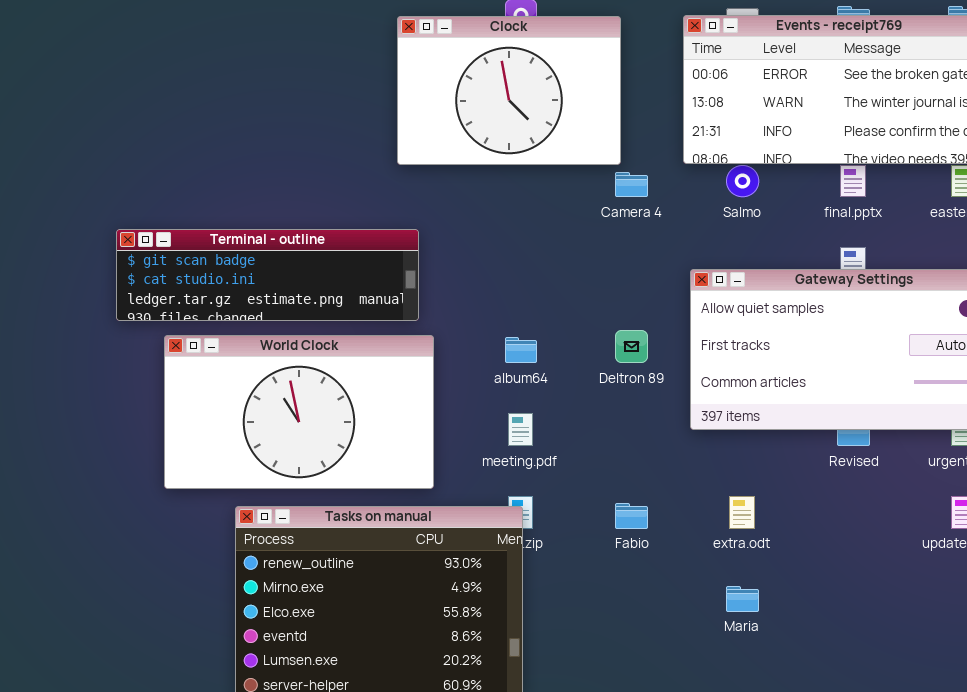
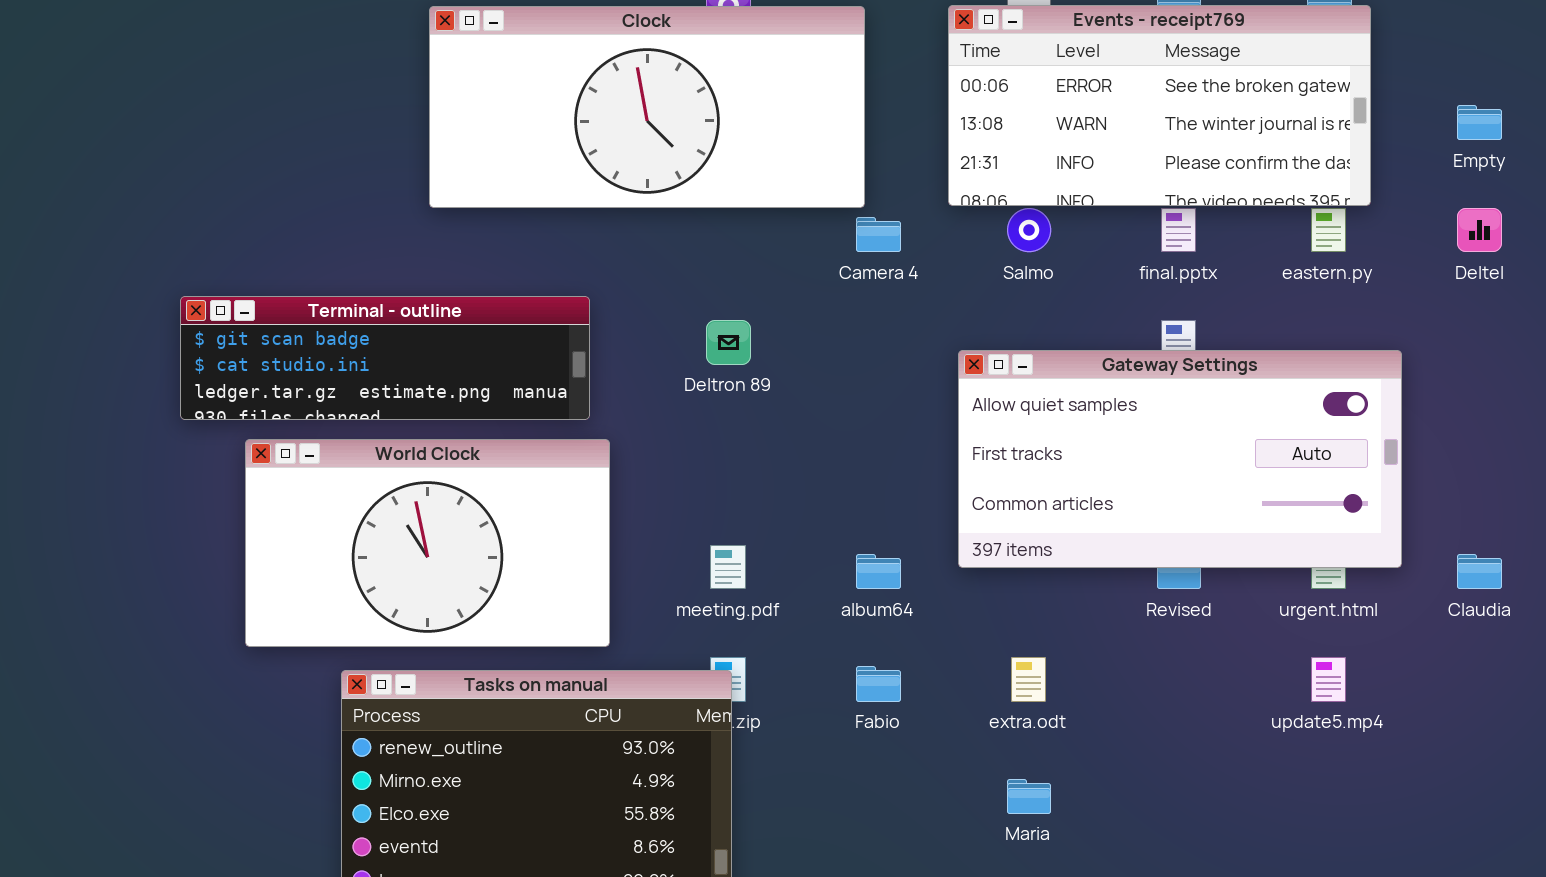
Clock: [397,16,621,165] -> [429,6,865,208], resized
Deltron 89: [615,330,648,363] -> [706,320,751,365], moved
album64: [505,337,537,363] -> [856,554,901,589], moved

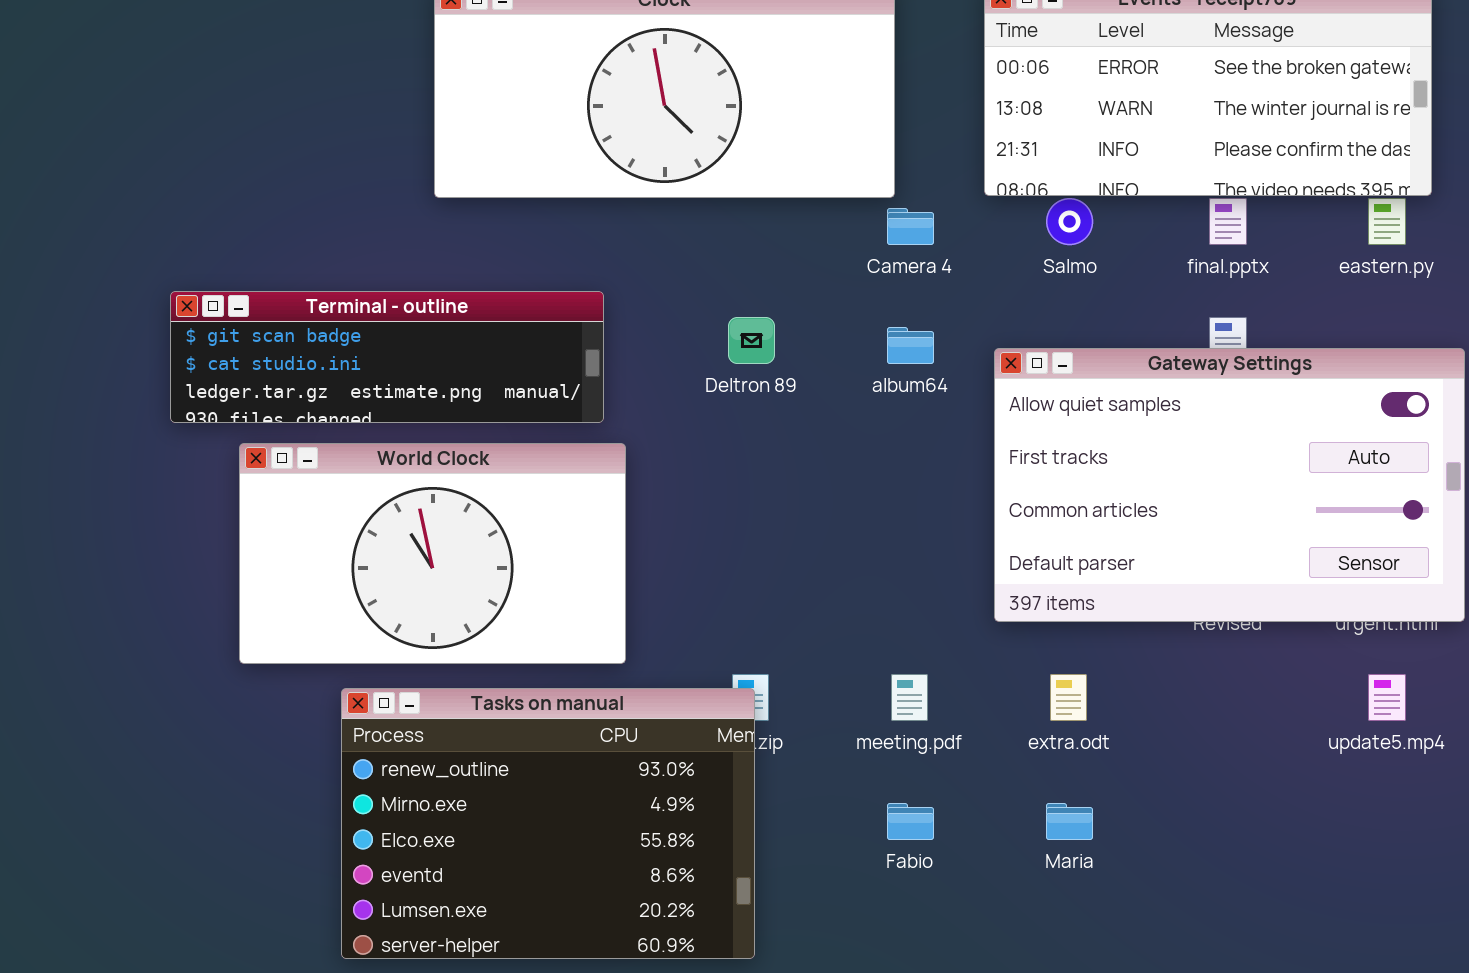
Gateway Settings: [958,350,1402,568] -> [994,348,1465,622], resized
meeting.pdf: [710,545,746,589] -> [891,674,928,721], moved
album64: [856,554,901,589] -> [887,327,934,364], moved
Fabio: [856,666,901,702] -> [887,803,934,840], moved

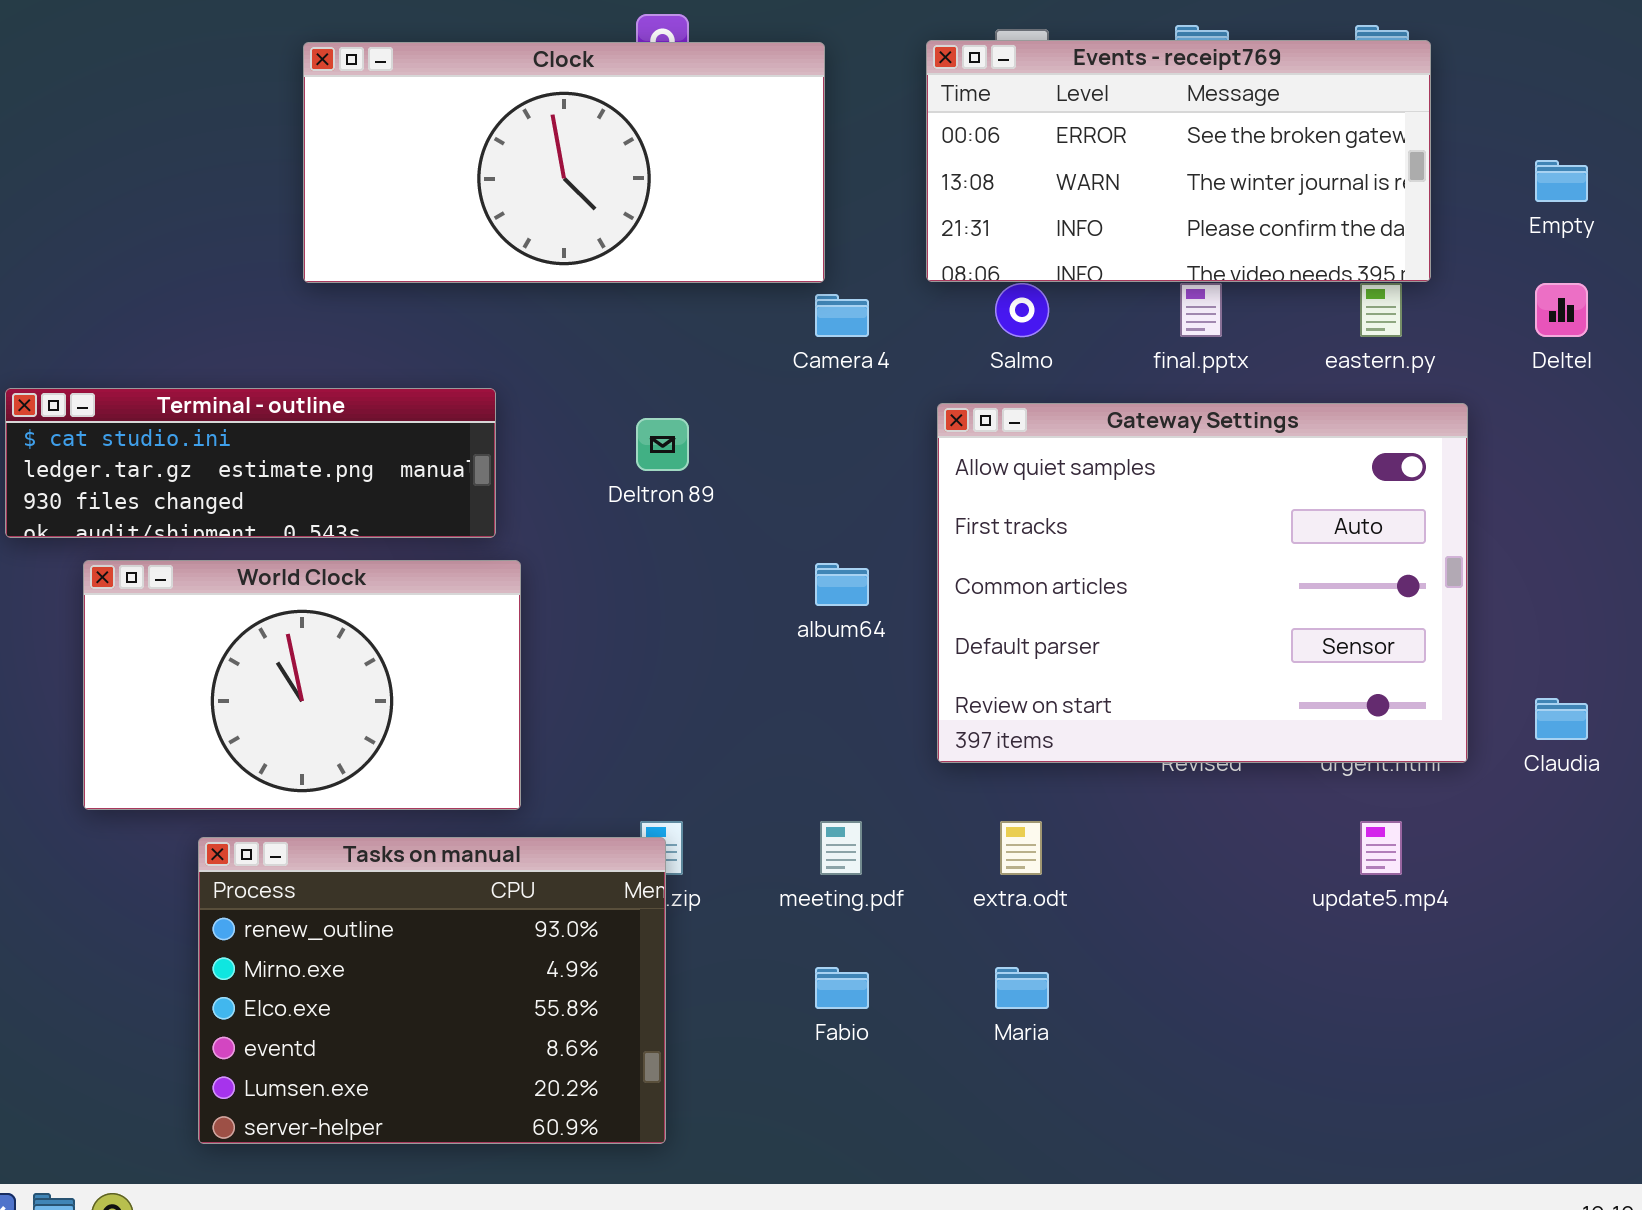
Terminal - outline: [170,291,604,423] -> [5,388,496,538], scrolled down 1 row
album64: [887,327,934,364] -> [815,563,869,606], moved
Gateway Settings: [994,348,1465,622] -> [937,403,1468,763], resized

